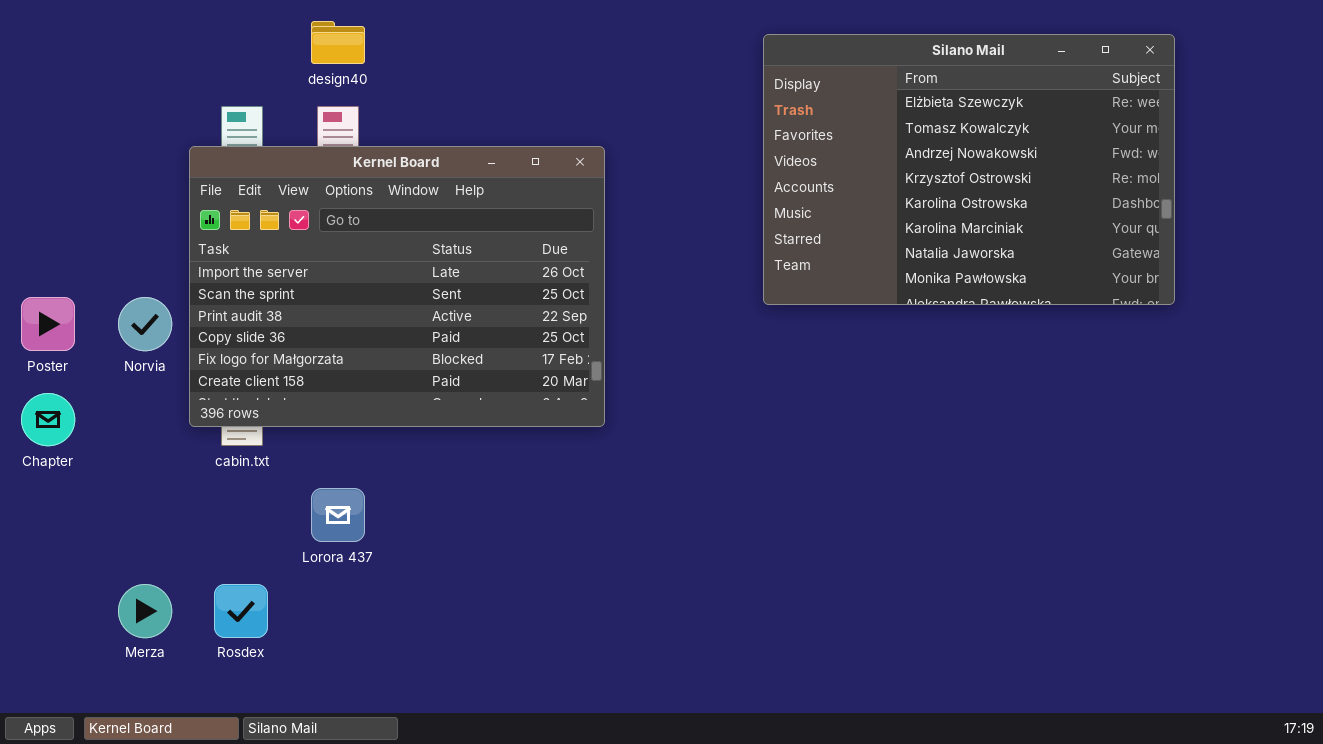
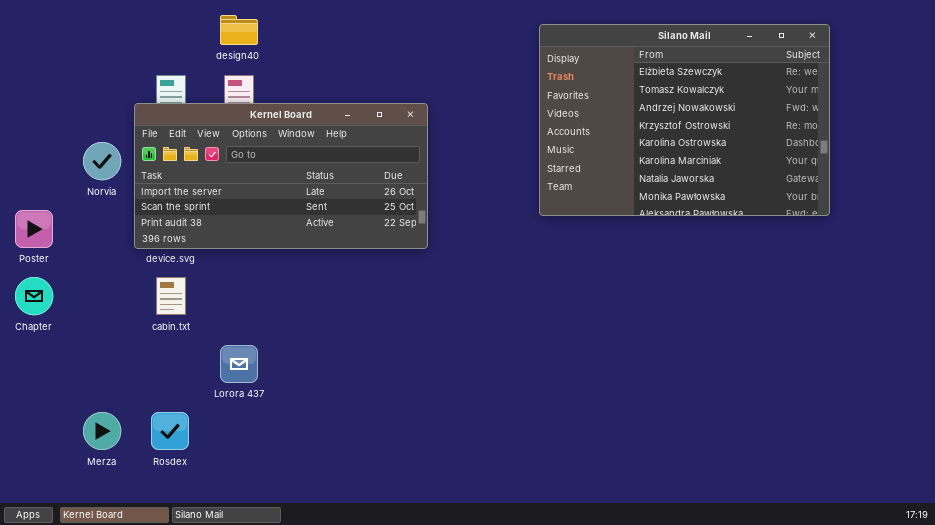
Kernel Board: [189,146,605,427] -> [134,103,428,249], resized
Norvia: [118,297,172,351] -> [83,142,121,180], moved

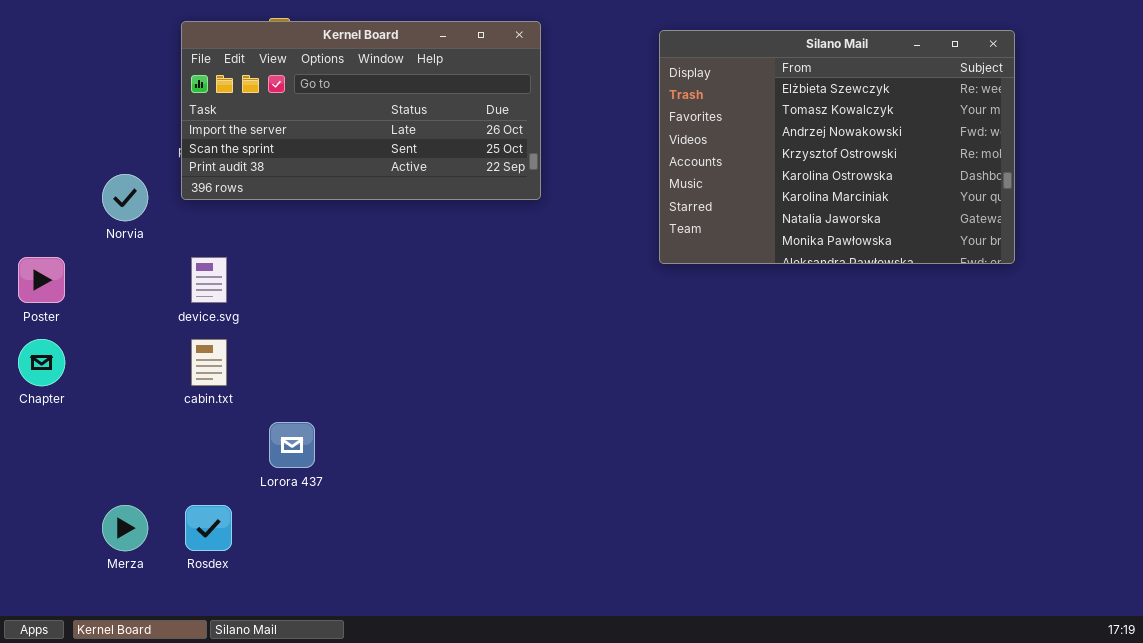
Kernel Board: [134,103,428,249] -> [181,21,541,200], moved

